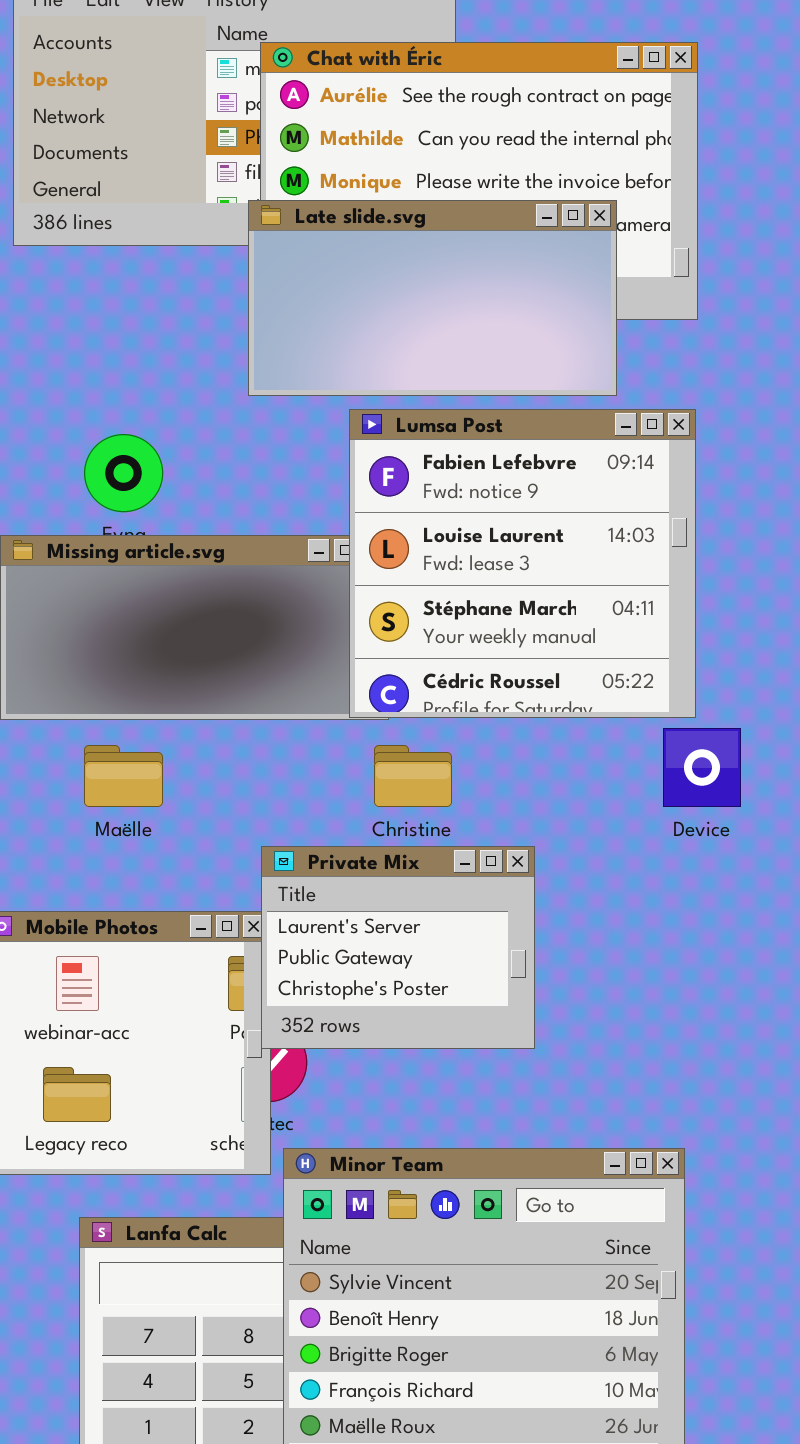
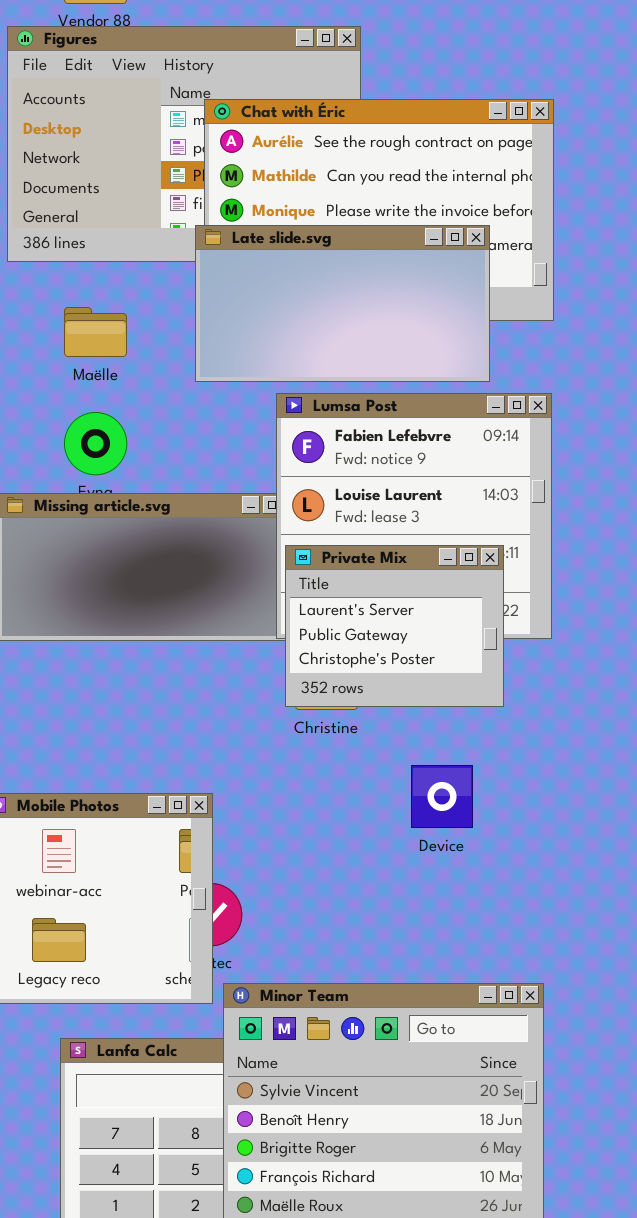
Device: [663,728,741,807] -> [411,765,473,828], moved
Maëlle: [84,745,163,807] -> [64,307,127,357], moved
Private Mix: [261,846,535,1049] -> [285,545,504,707], moved

